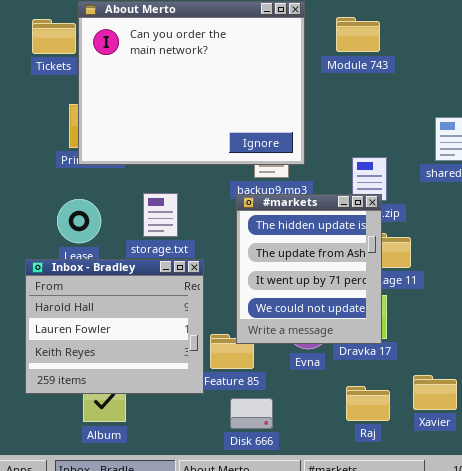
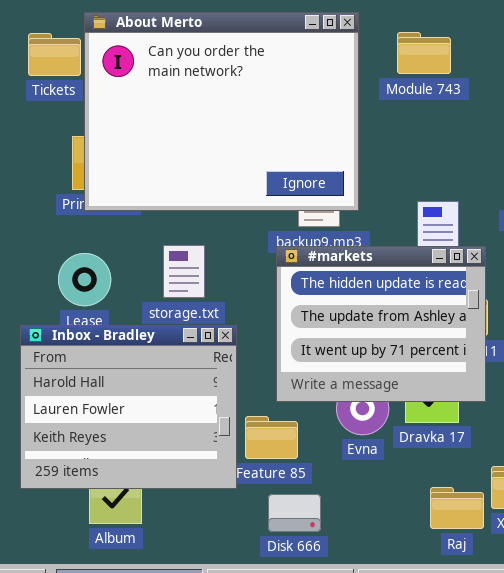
#markets: [236,194,382,344] -> [276,246,486,402], resized
Raj: [346,386,390,421] -> [430,487,484,529], moved

